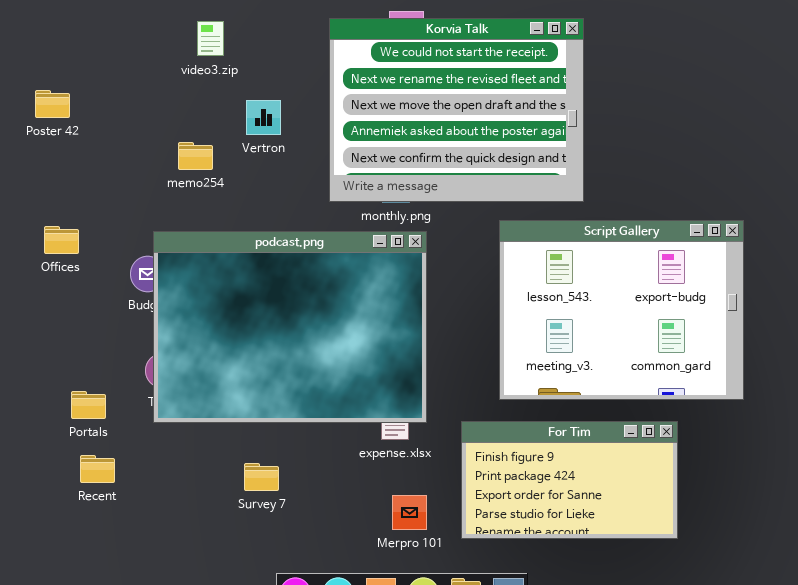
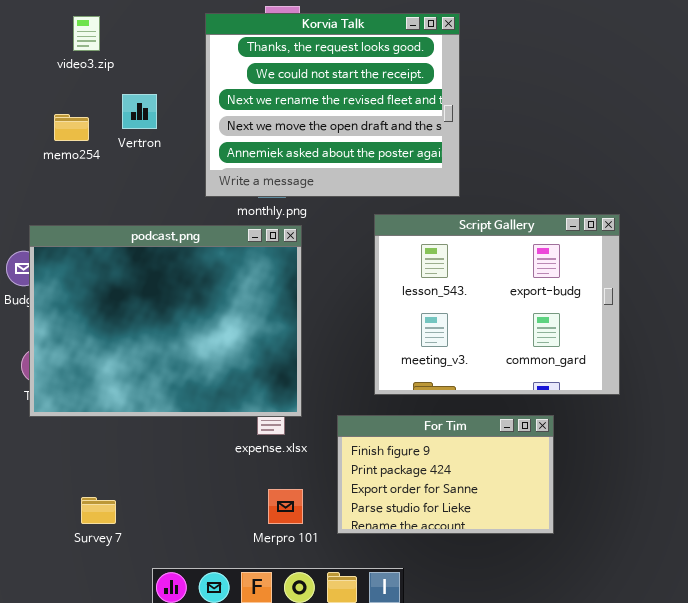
Korvia Talk: [329,18,584,202] -> [205,13,460,197], scrolled up 1 row
memo254: [178,142,213,170] -> [54,114,89,141], moved
Survey 7: [244,463,279,491] -> [81,497,116,524], moved

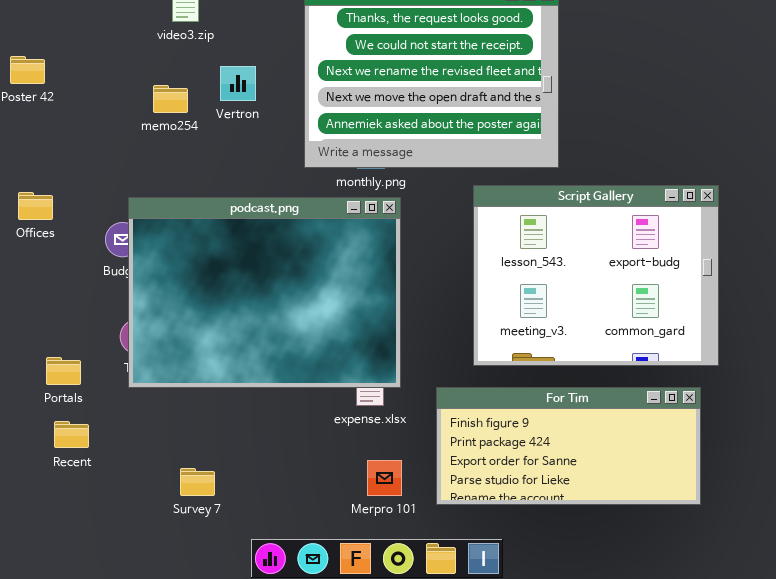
For Tim: [337,415,554,534] -> [436,387,701,505], resized

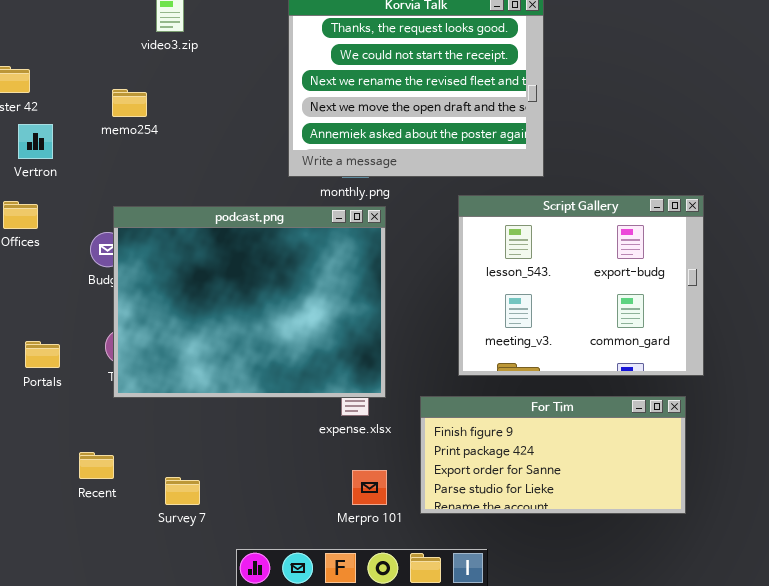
Vertron: [220,66,256,101] -> [18,124,53,159], moved
memo254: [153,85,188,113] -> [112,89,147,117], moved
Portals: [46,357,81,385] -> [25,341,60,368], moved
Recent: [54,421,89,448] -> [79,452,114,479], moved

